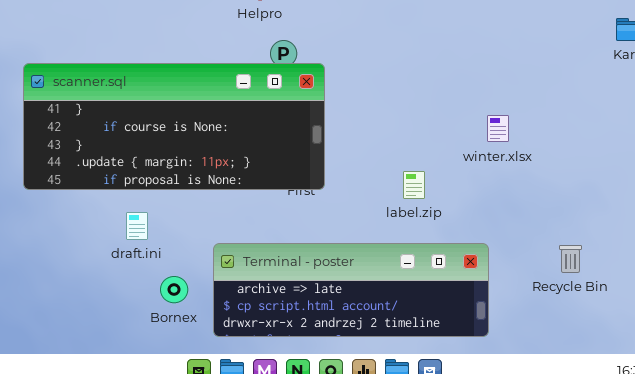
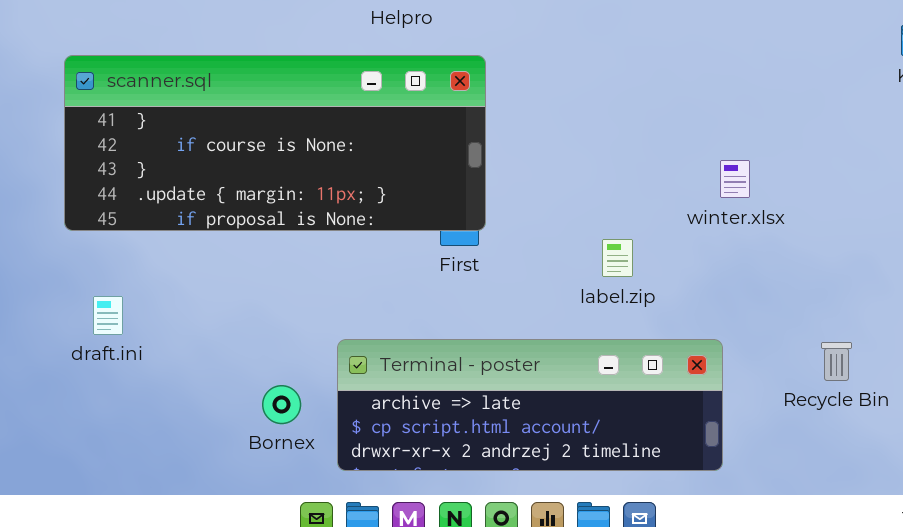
scanner.sql: [23,63,325,190] -> [64,55,486,231], moved
draft.ini: [126,212,148,240] -> [93,296,123,335], moved

